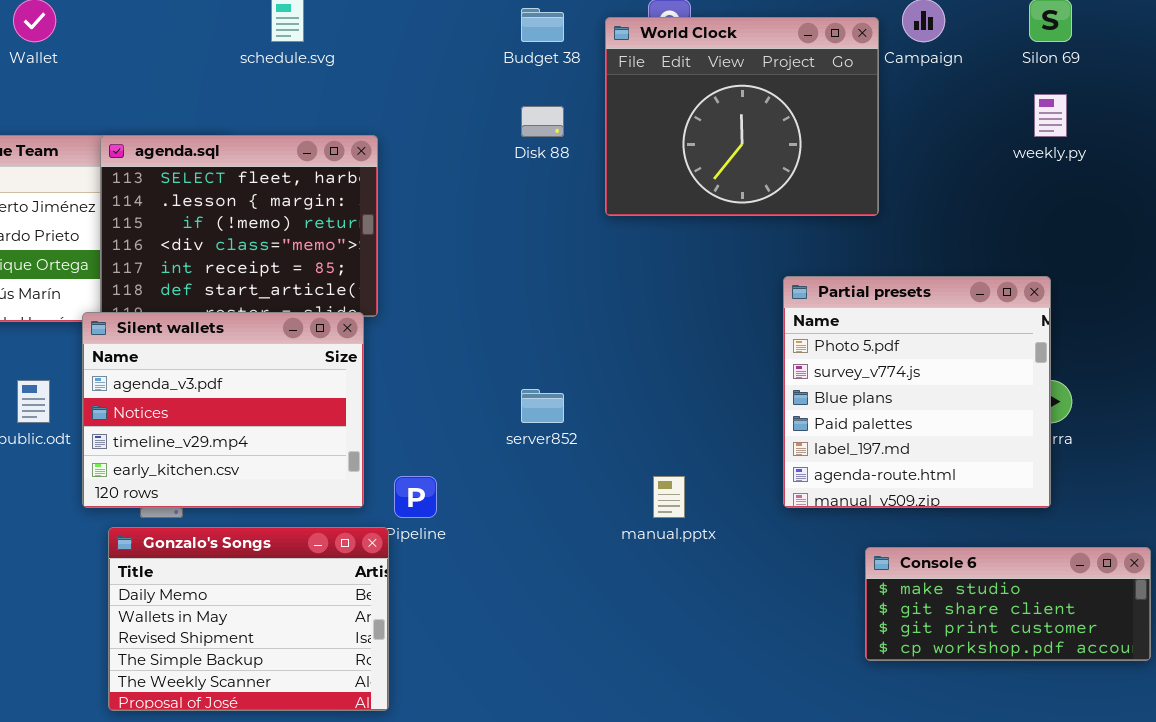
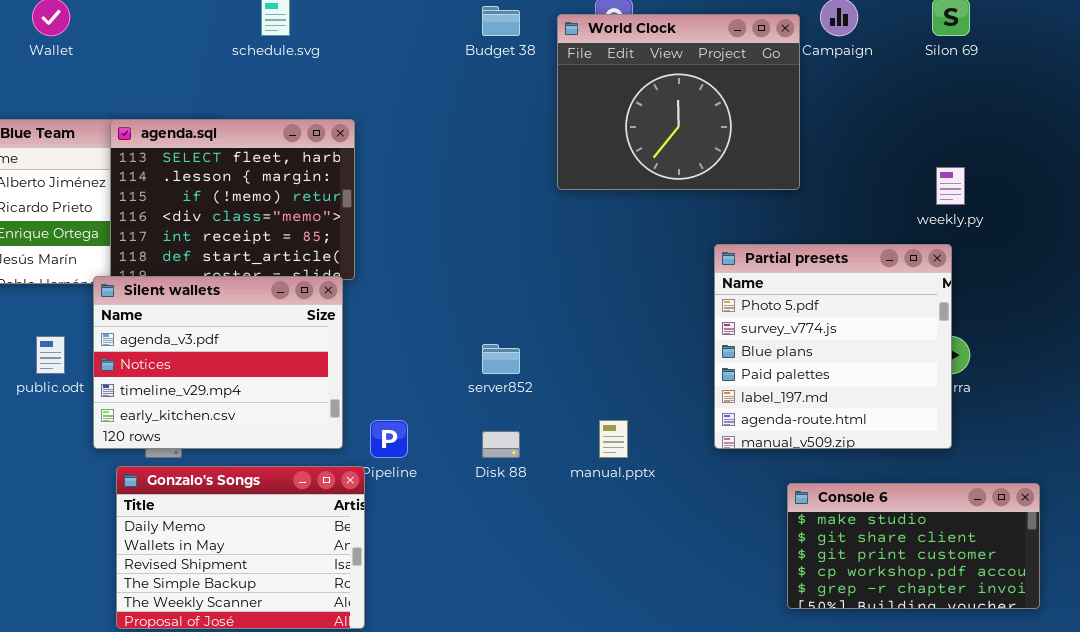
weekly.py: [1034,94,1067,137] -> [936,167,965,205], moved
Disk 88: [521,106,564,137] -> [482,431,520,458], moved
Console 6: [865,547,1151,661] -> [787,483,1040,609], resized

